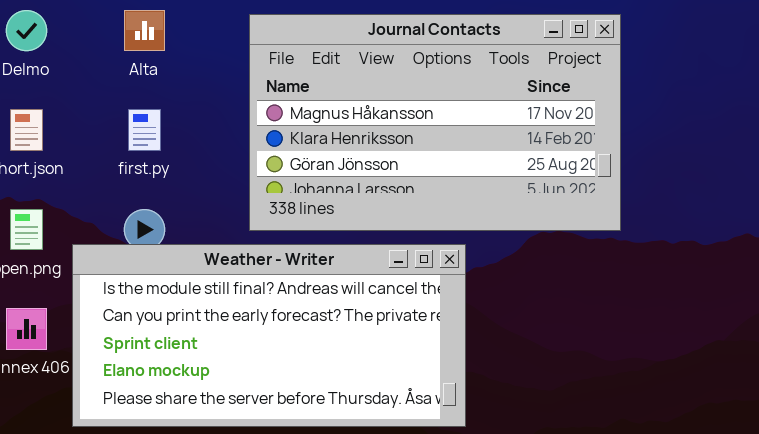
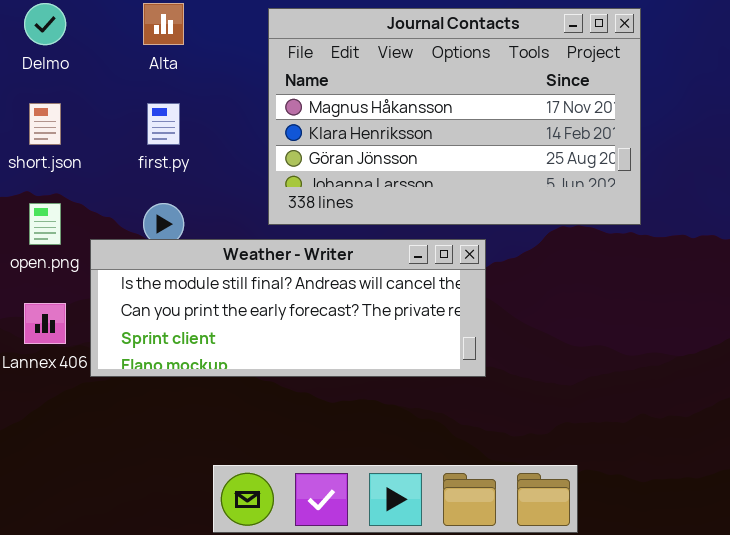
Weather - Writer: [72,244,466,427] -> [90,239,486,377], resized

